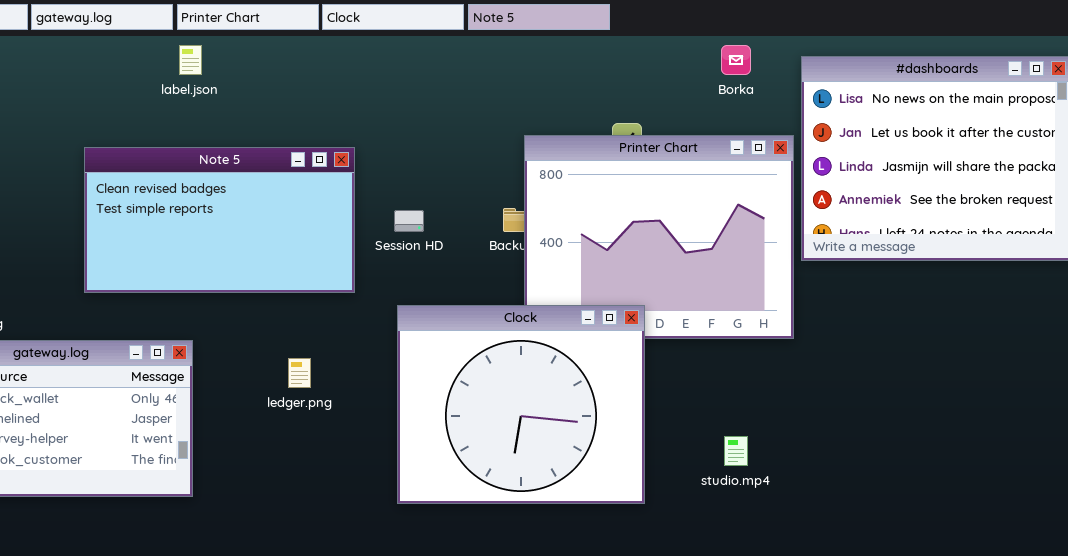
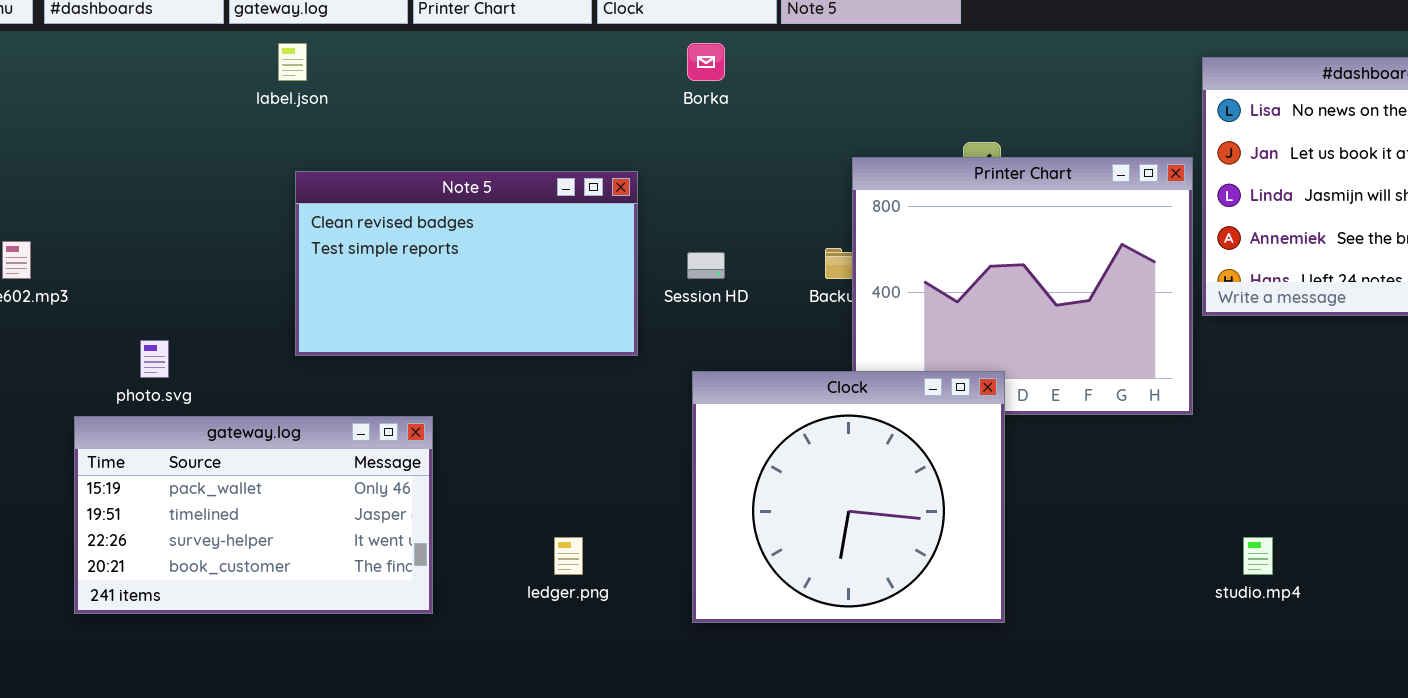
label.json: [179,45,202,75] -> [278,43,307,81], moved
Borka: [721,45,751,75] -> [687,43,725,81], moved
ledger.png: [288,358,311,388] -> [554,537,583,575], moved
studio.mp4: [724,436,748,466] -> [1243,537,1273,575], moved

